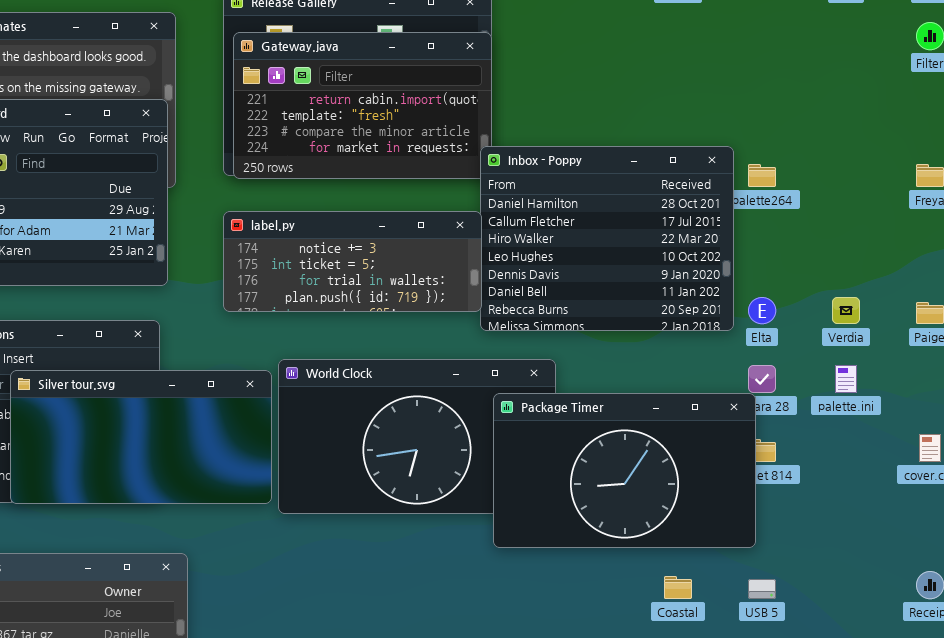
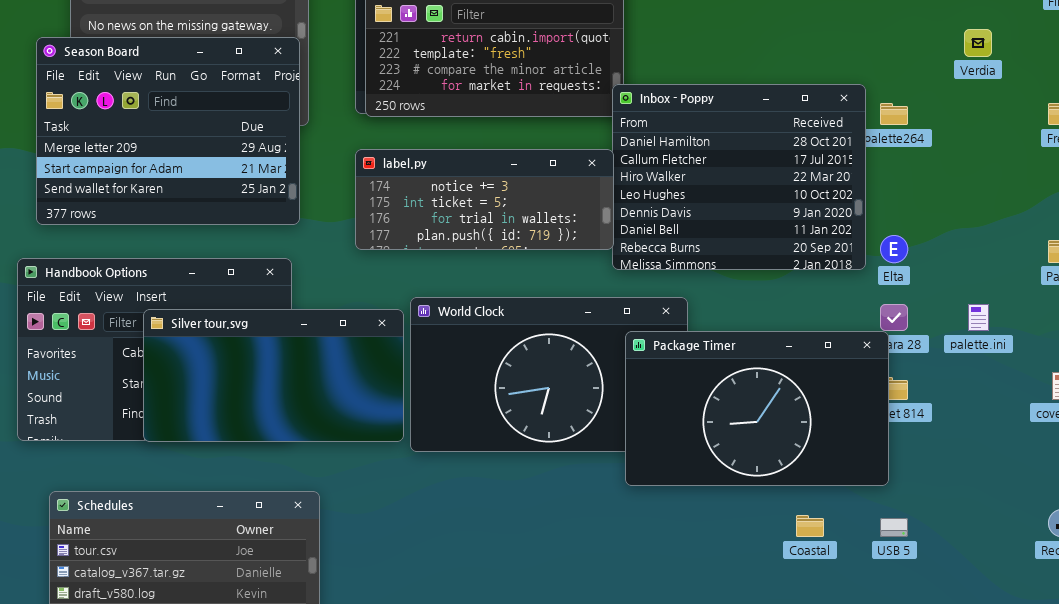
Verdia: [832,297,860,324] -> [964,29,992,57], moved

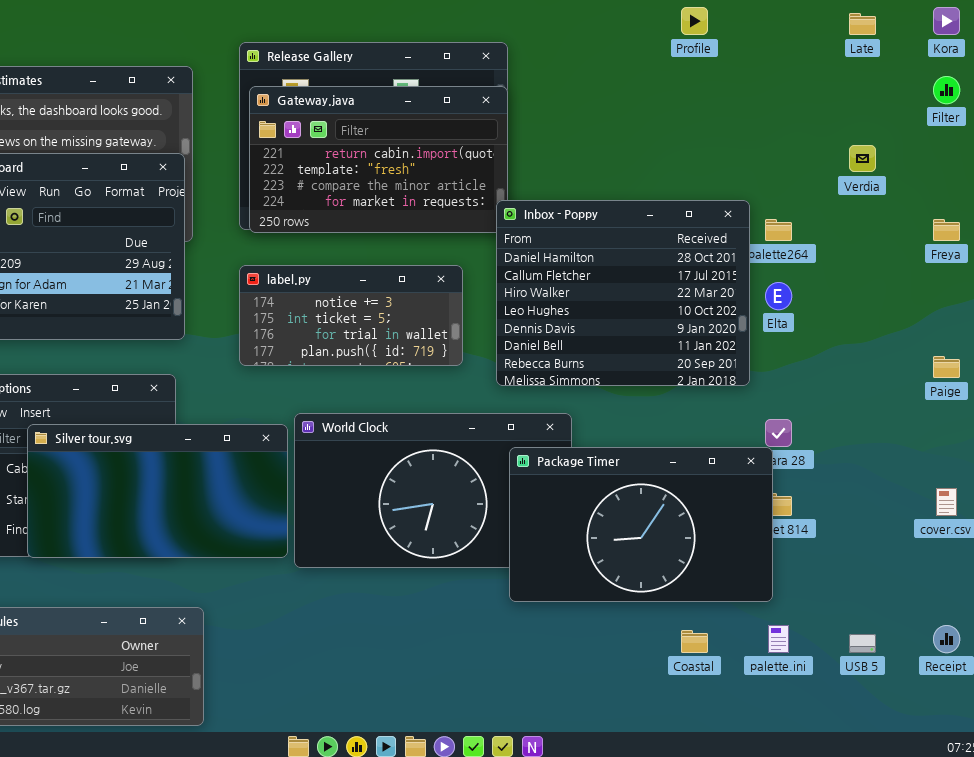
label.py: [355,149,614,250] -> [239,265,463,366], resized
Elta: [880,235,908,263] -> [765,282,792,310], moved
palette.ini: [968,304,989,331] -> [768,625,789,653], moved
USB 5: [880,518,908,537] -> [849,634,876,653], moved

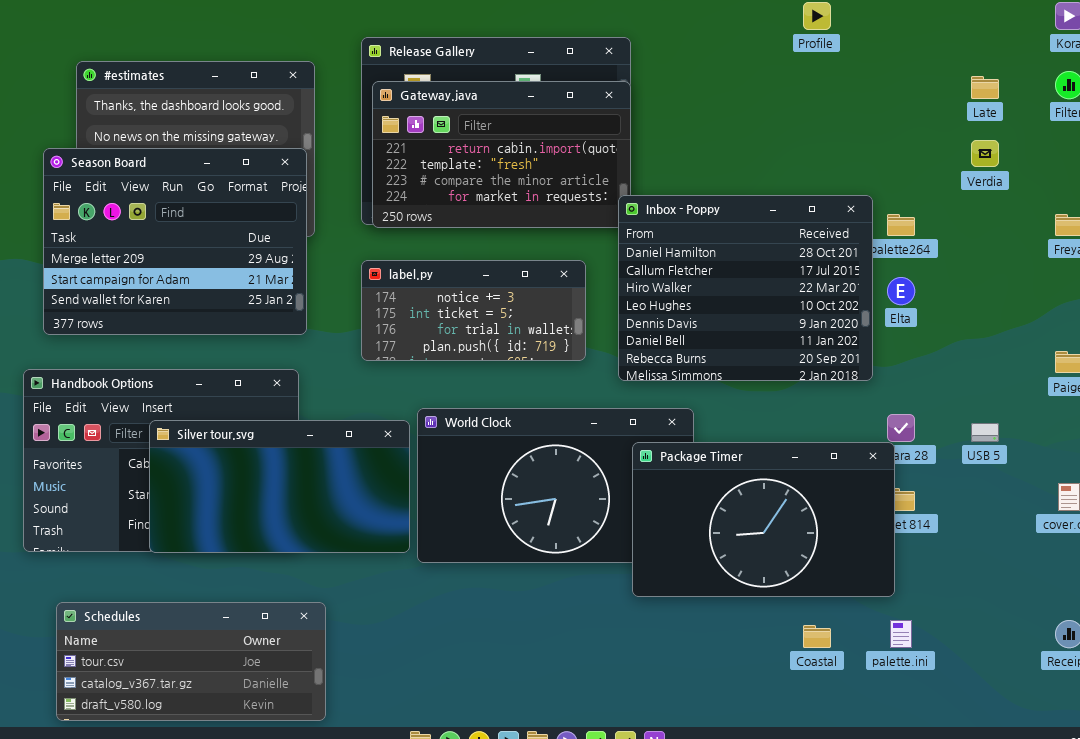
Late: [849,13,876,35] -> [971,76,999,99], moved
USB 5: [849,634,876,653] -> [971,423,999,442], moved

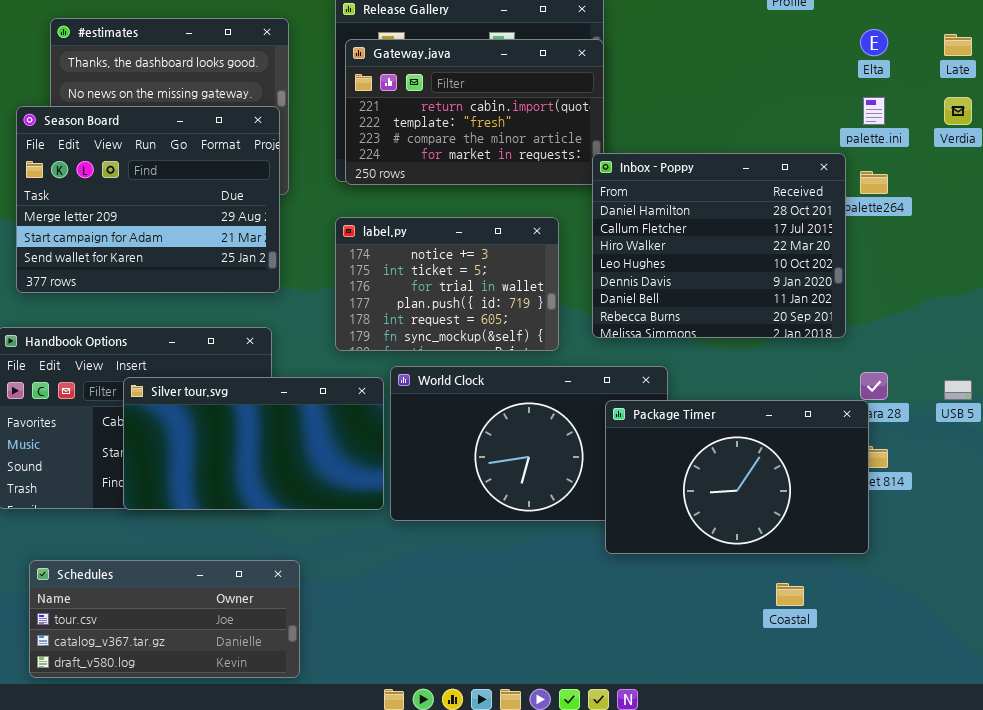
label.py: [361,260,586,361] -> [335,217,559,351], resized
Elta: [887,277,915,305] -> [860,29,888,56], moved
palette.ini: [890,620,912,648] -> [863,97,885,125], moved

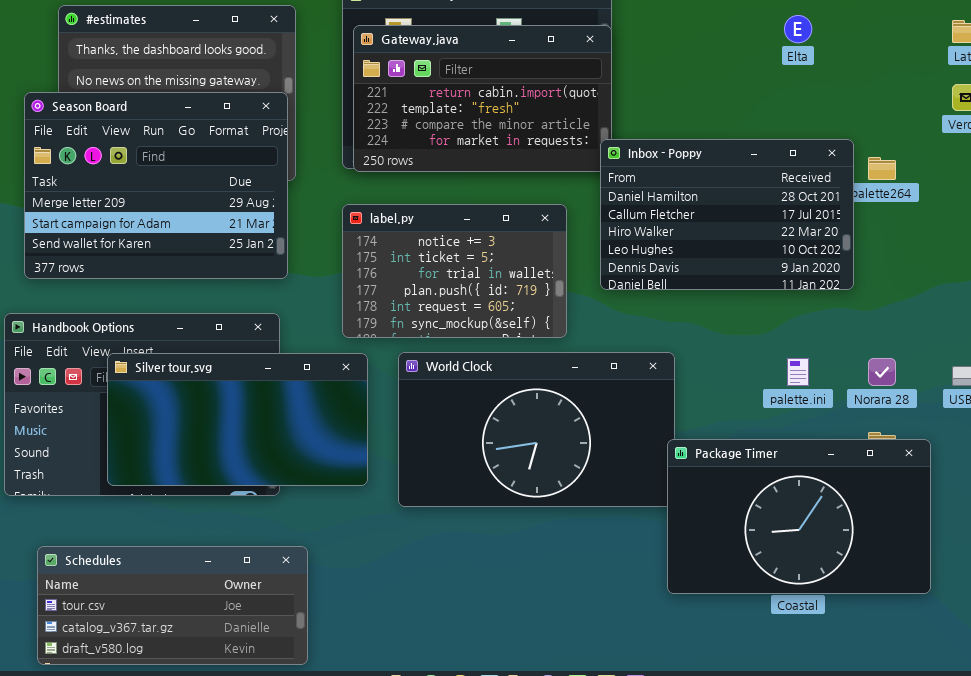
Elta: [860,29,888,56] -> [784,15,812,43], moved
palette.ini: [863,97,885,125] -> [787,358,809,386], moved
Inbox - Poppy: [592,153,846,338] -> [600,139,854,290], resized
Silver tour.svg: [123,377,384,510] -> [107,353,368,486], moved
Package Timer: [605,400,869,554] -> [667,439,931,594], moved

